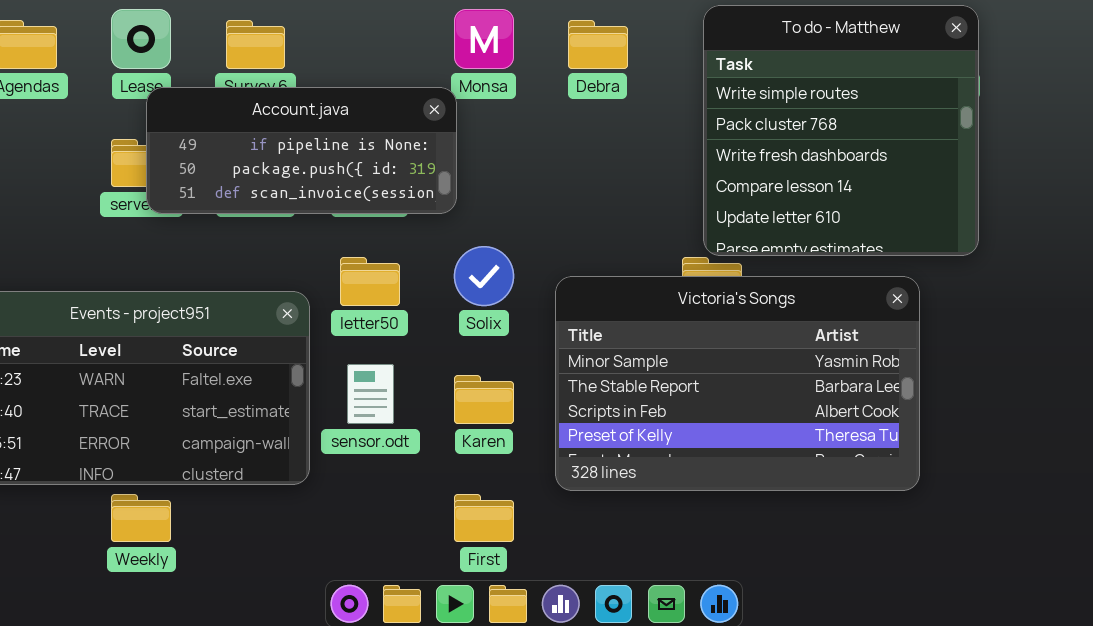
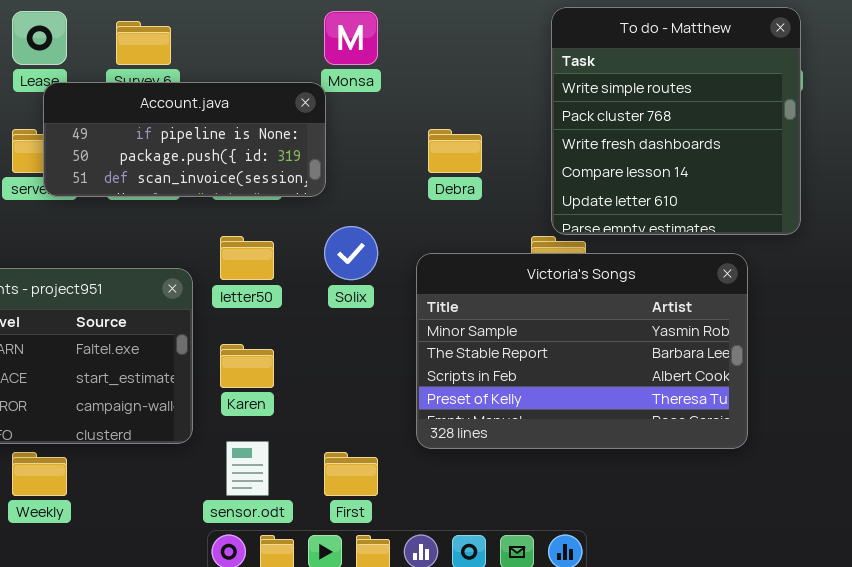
Debra: [568,20,628,69] -> [428,129,482,173], moved
sensor.odt: [347,364,394,424] -> [226,441,269,496], moved
Karen: [454,375,514,424] -> [220,344,274,388], moved

